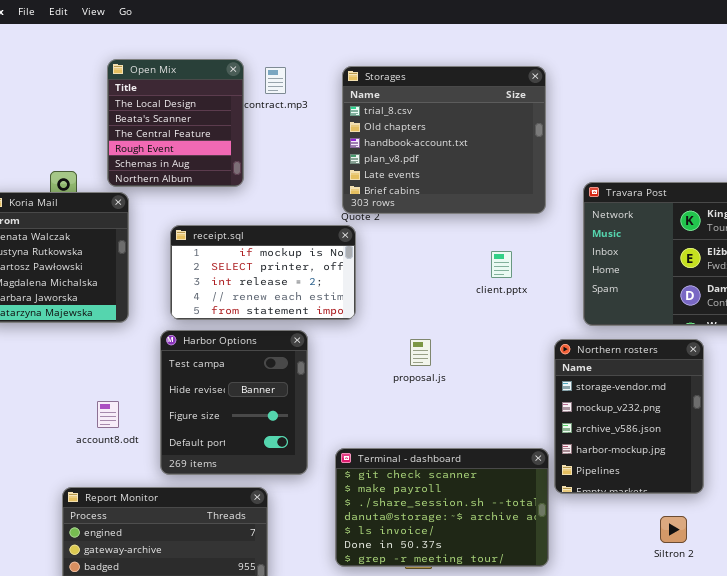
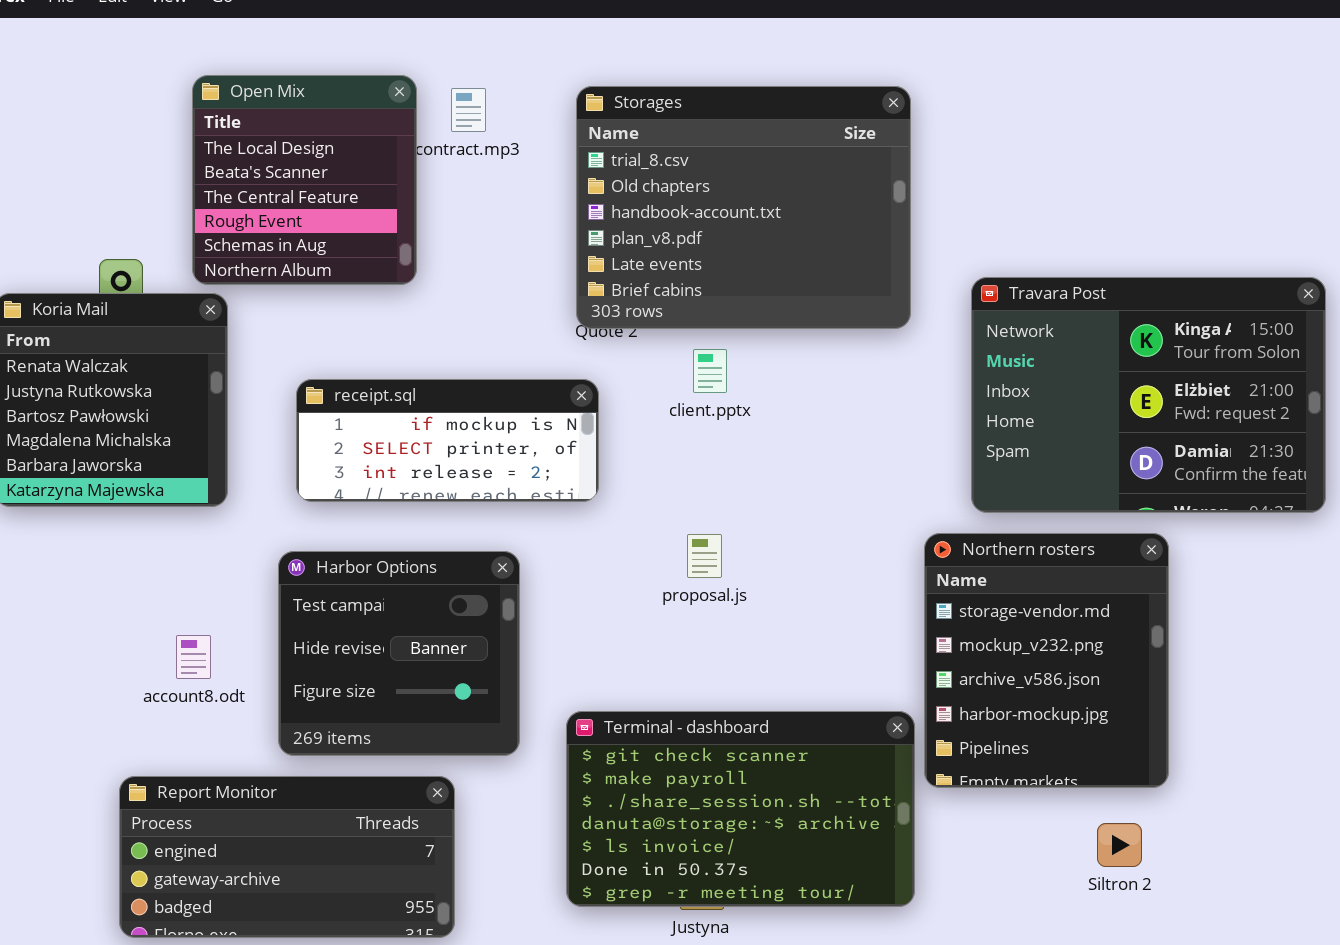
receipt.sql: [170,225,356,320] -> [296,379,599,502], resized
client.pptx: [491,251,512,278] -> [693,349,727,393], moved
Harbor Options: [160,330,308,475] -> [278,551,520,756], resized

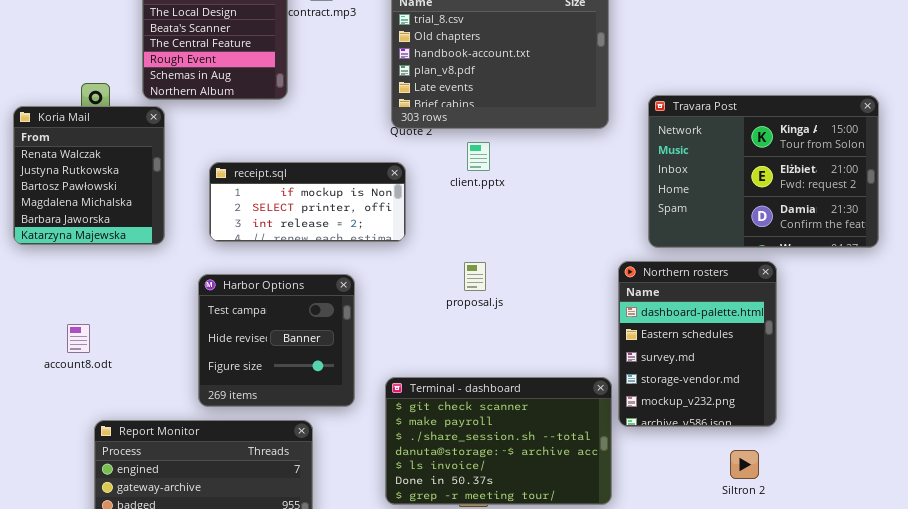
Northern rosters: [924,533,1169,788] -> [618,261,777,427], scrolled up 3 rows
account8.odt: [176,635,211,679] -> [67,324,90,353], moved

